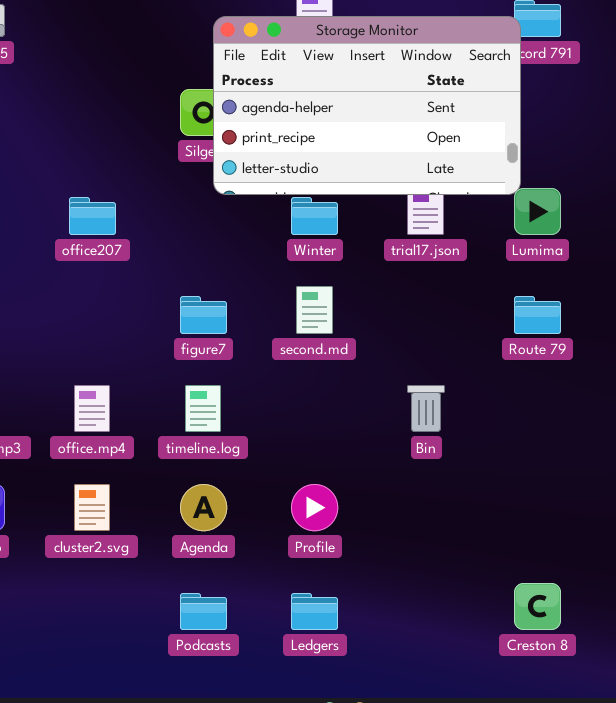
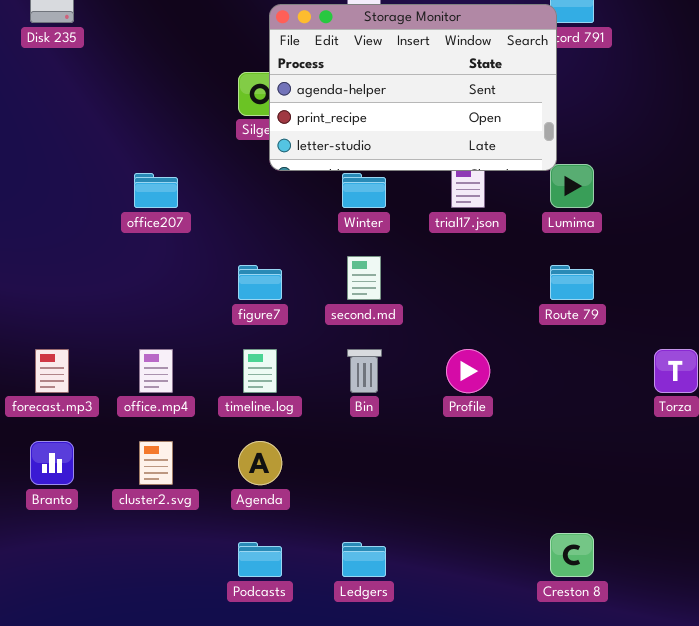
Bin: [407,385,445,432] -> [347,349,382,393], moved
Profile: [291,484,338,531] -> [446,349,490,393], moved

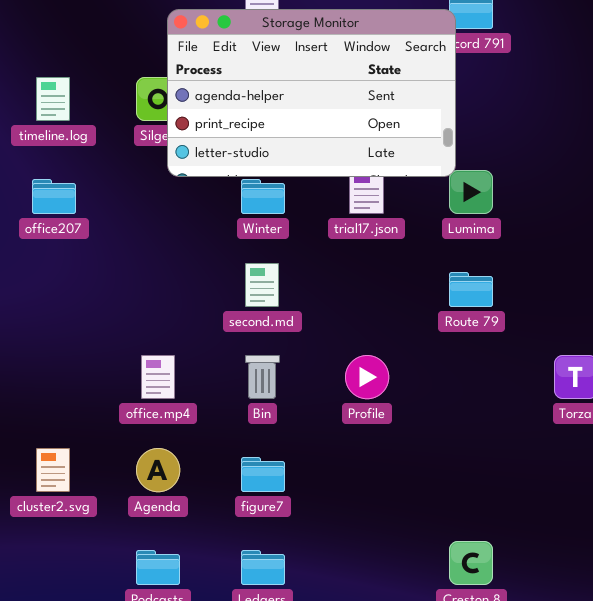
figure7: [238,265,282,300] -> [241,457,285,492], moved
office.mp4: [139,349,173,393] -> [141,355,175,399], moved
timeline.log: [243,349,277,393] -> [36,77,70,121], moved

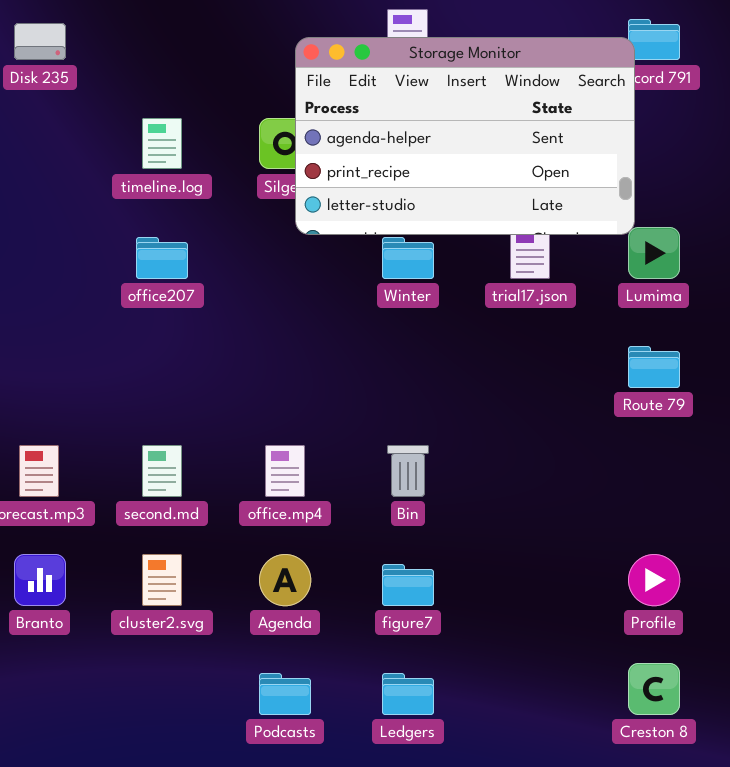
second.md: [245,263,279,307] -> [142,445,182,497], moved
Profile: [345,355,389,399] -> [628,554,680,606], moved

